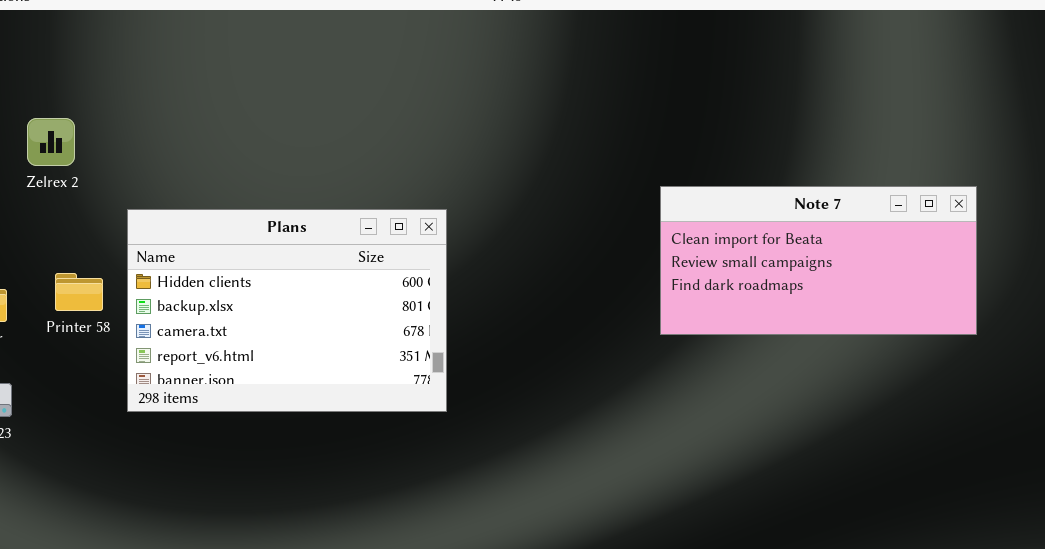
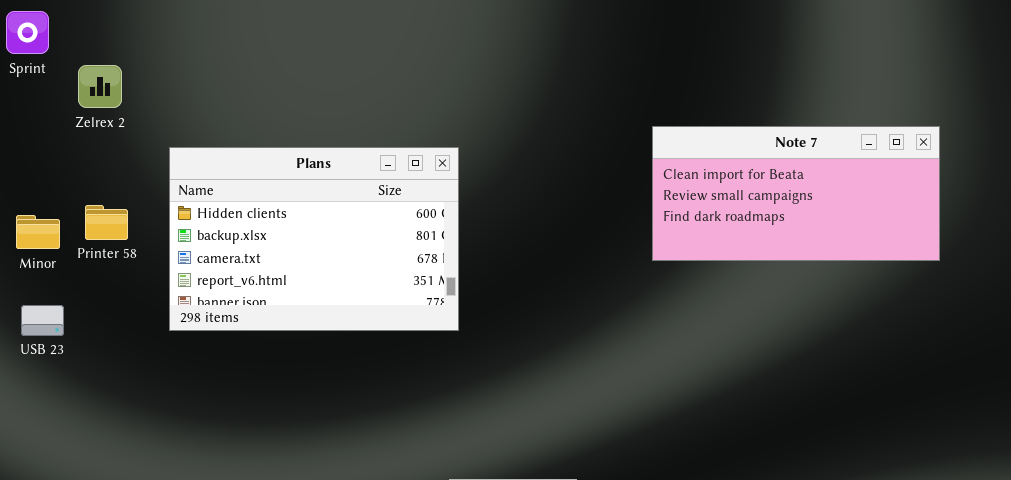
Printer 58: [55,273,103,311] -> [85,205,128,240], moved

